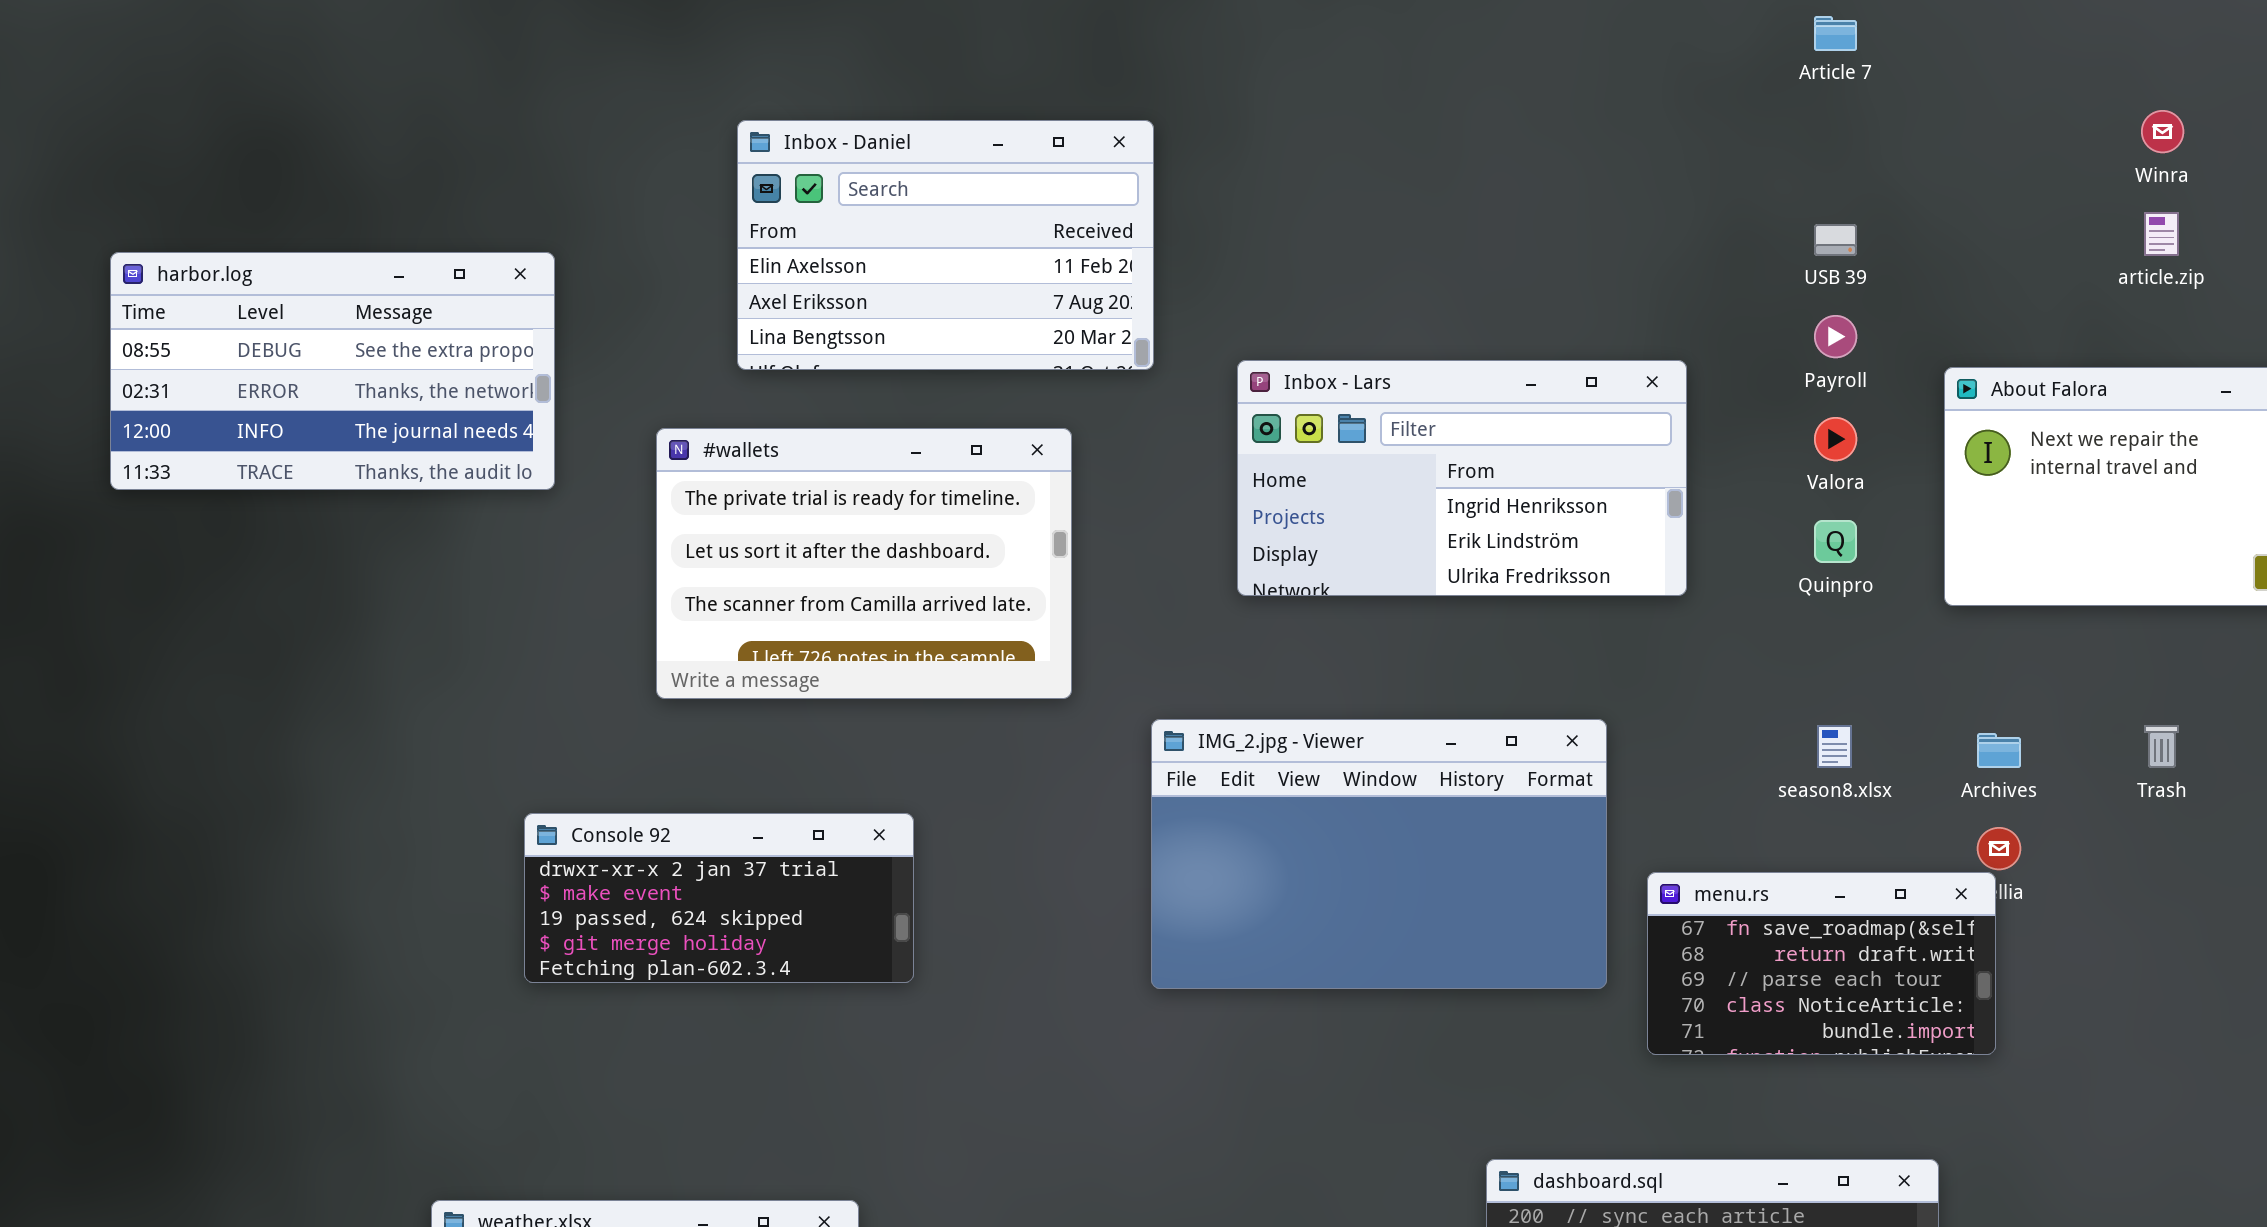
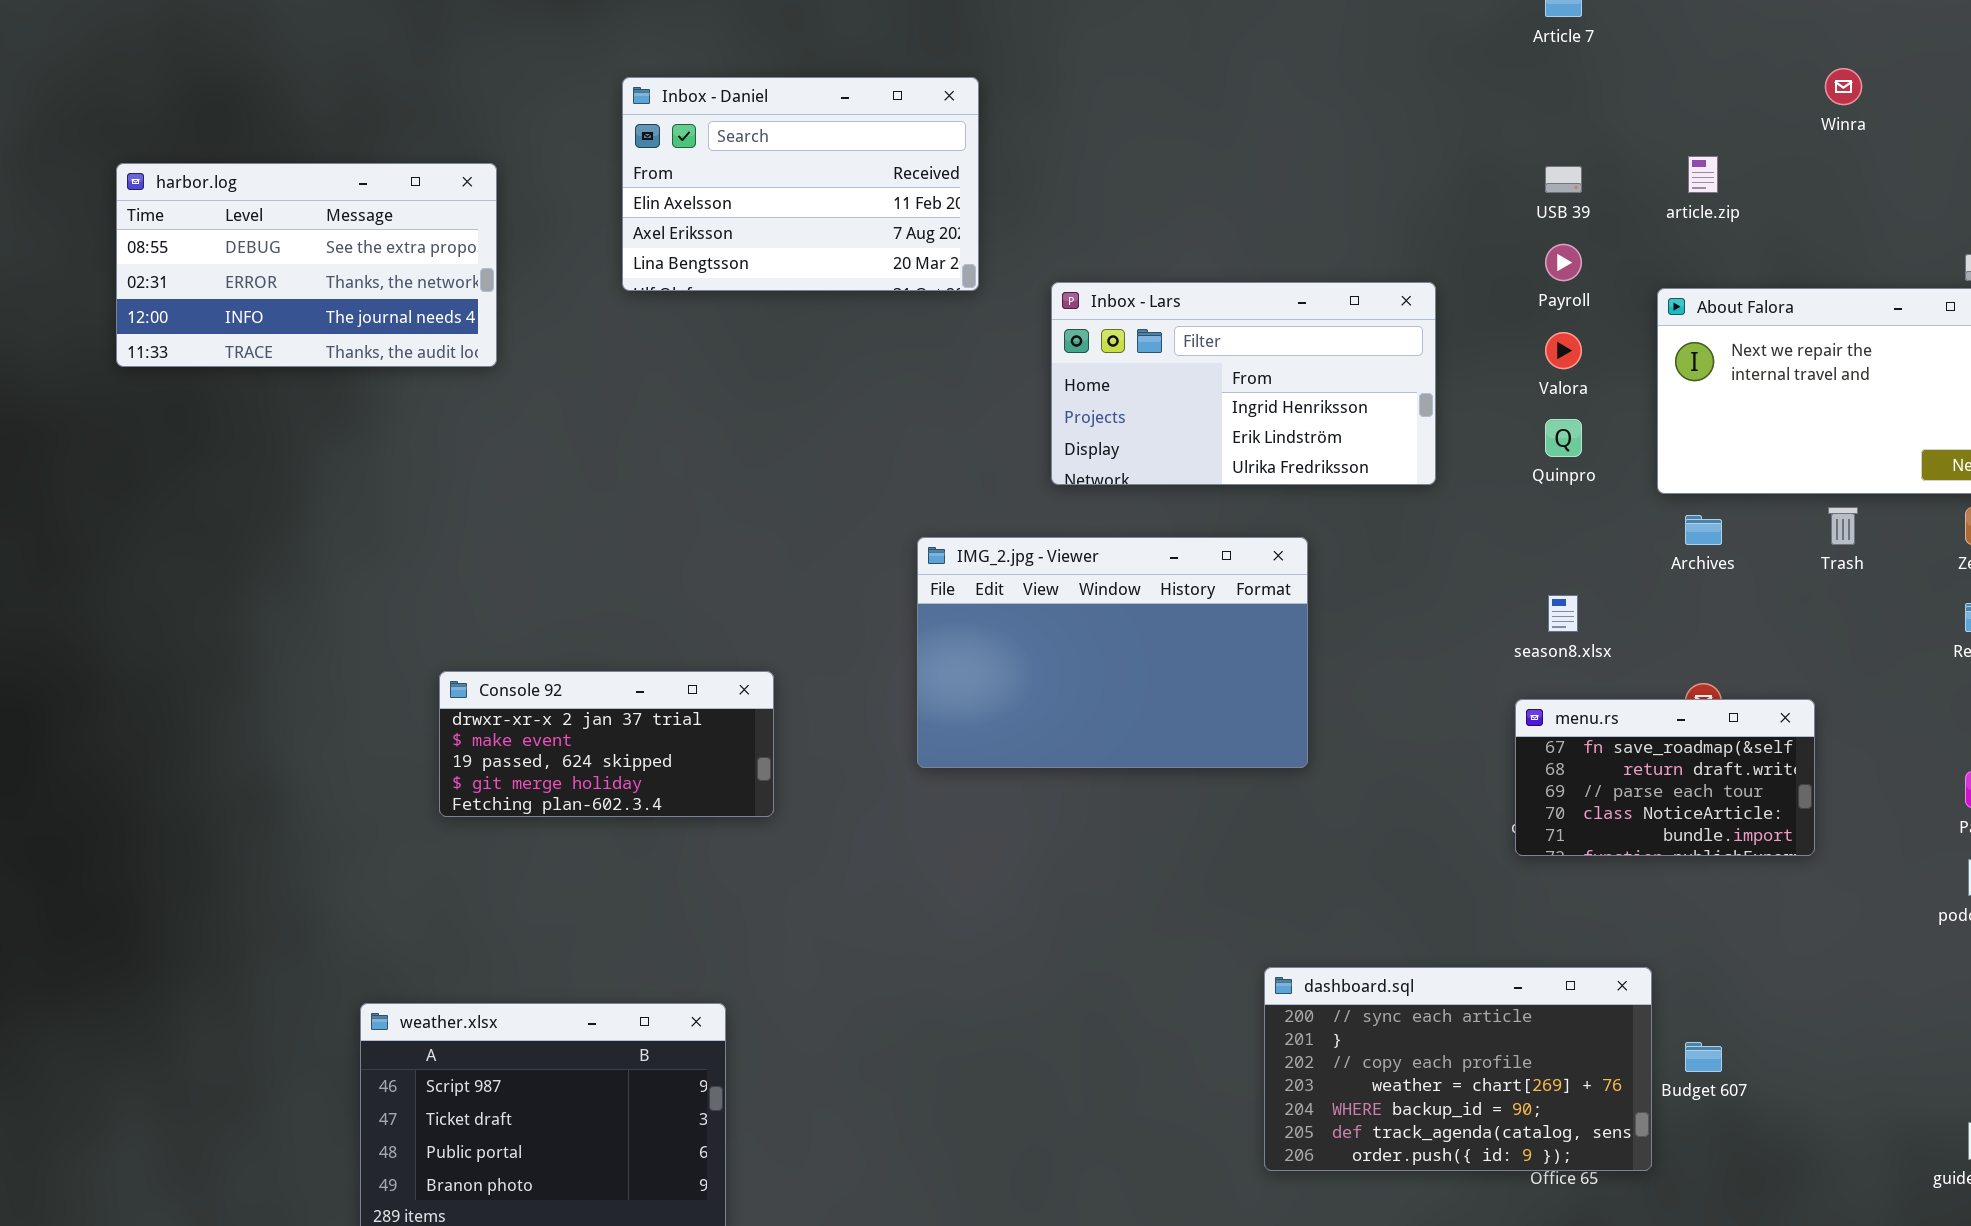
article.zip: [2144,212,2179,256] -> [1688,156,1718,193], moved
harbor.log: [110,252,555,490] -> [116,163,497,367], moved
#wallets: [656,428,1072,699] -> none, closed
IMG_2.jpg - Viewer: [1151,719,1607,989] -> [917,537,1308,768], moved
Trash: [2144,725,2179,768] -> [1828,507,1858,545], moved
Archives: [1977,733,2021,768] -> [1685,515,1722,545], moved
menu.rs: [1647,872,1996,1055] -> [1515,699,1815,856], moved

